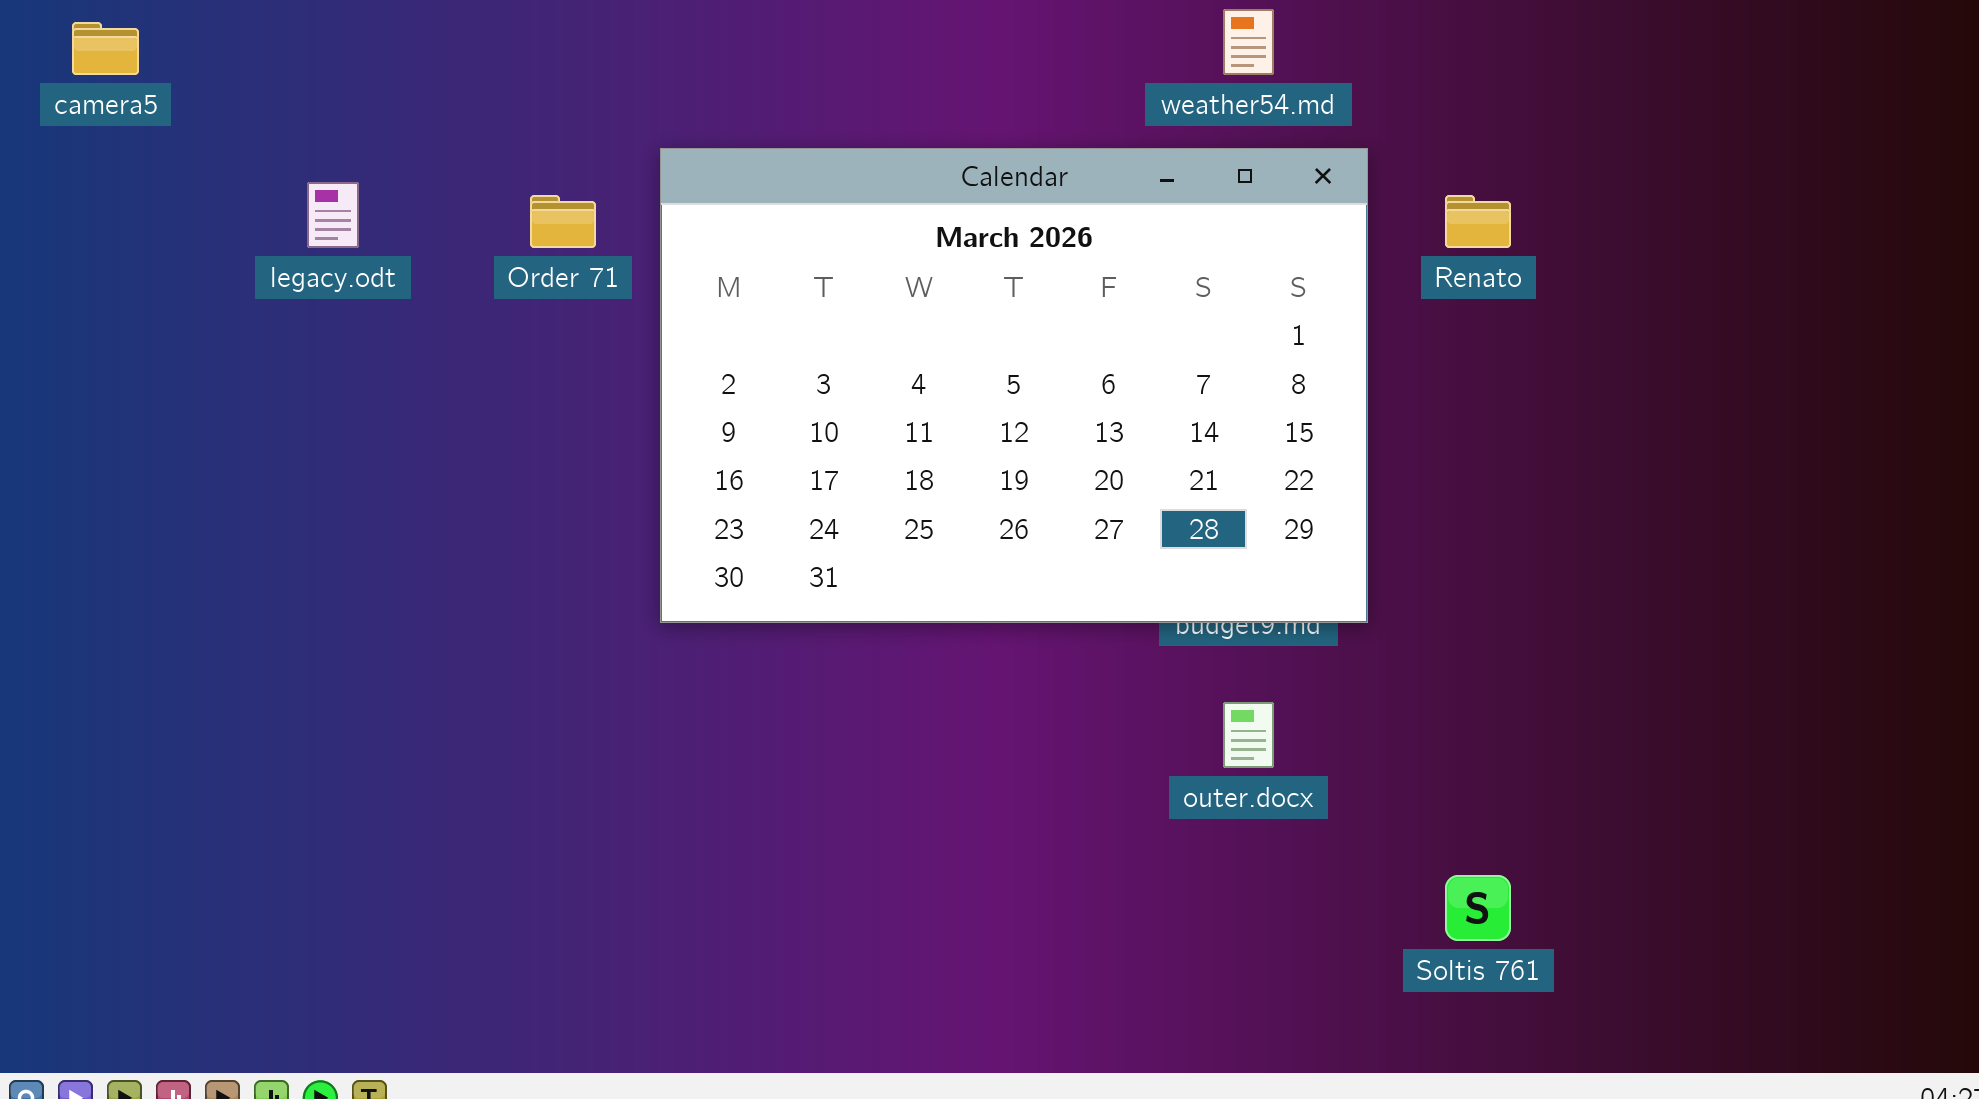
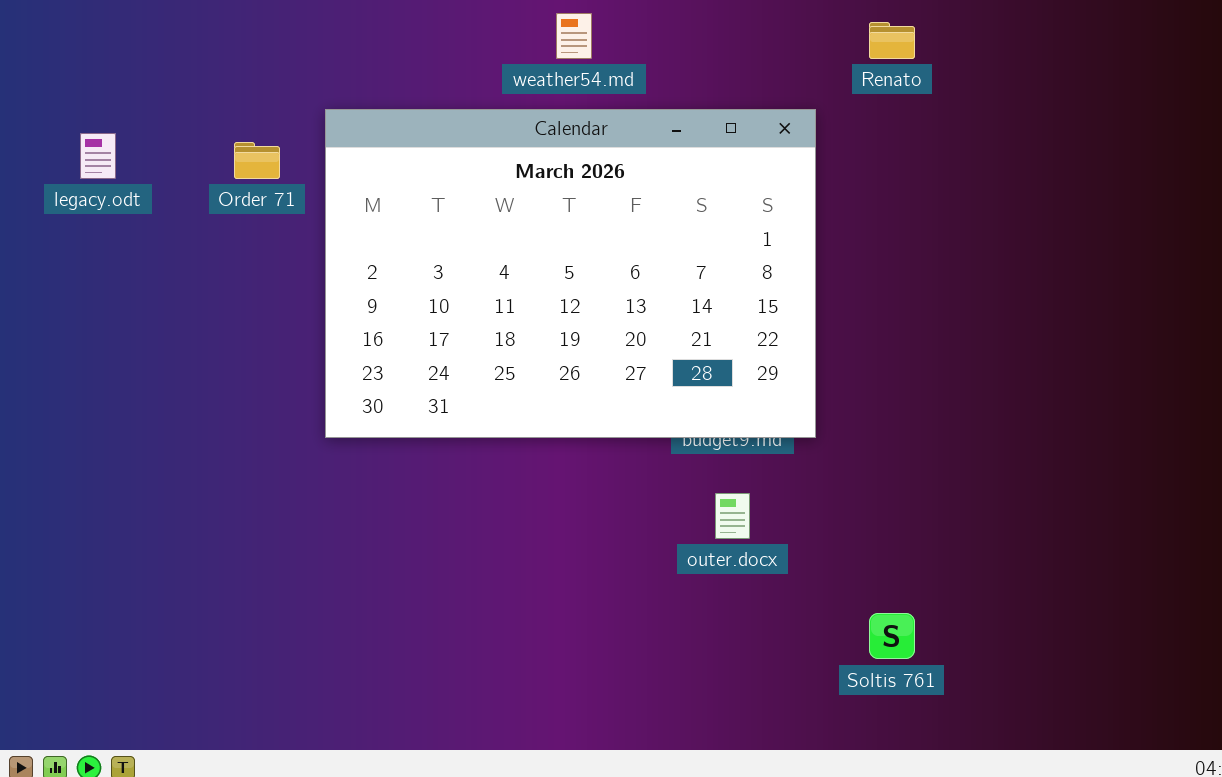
weather54.md: [1223,9,1274,75] -> [556,13,592,59], moved
Renato: [1445,195,1511,248] -> [869,22,915,59], moved

